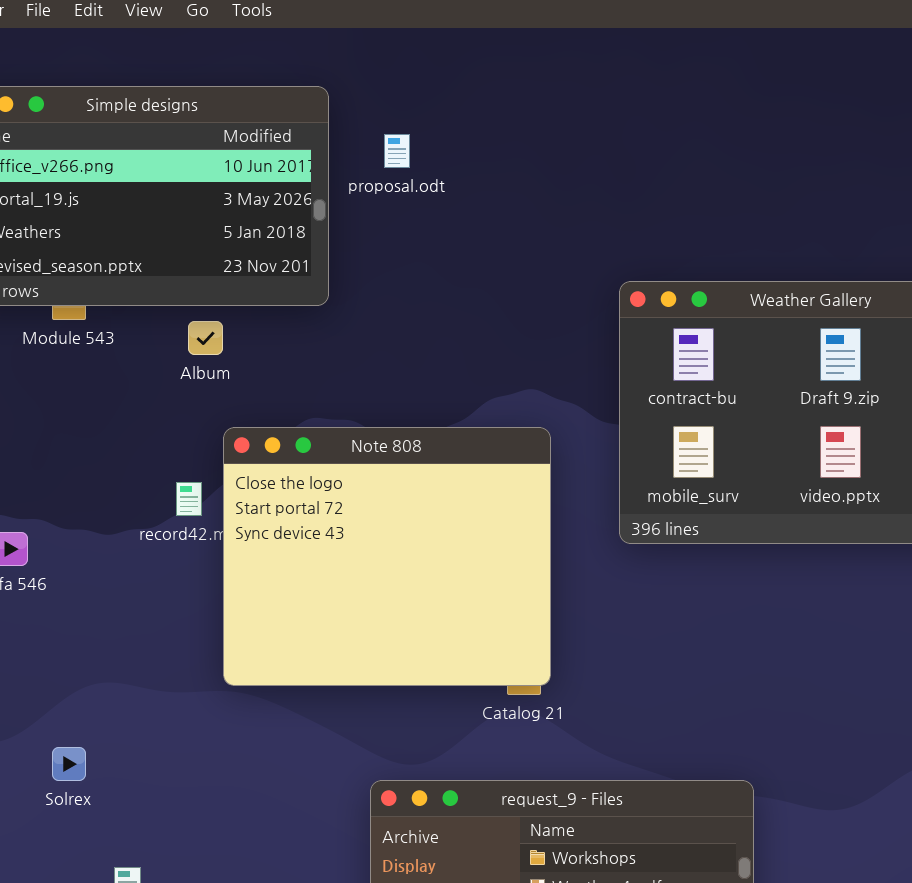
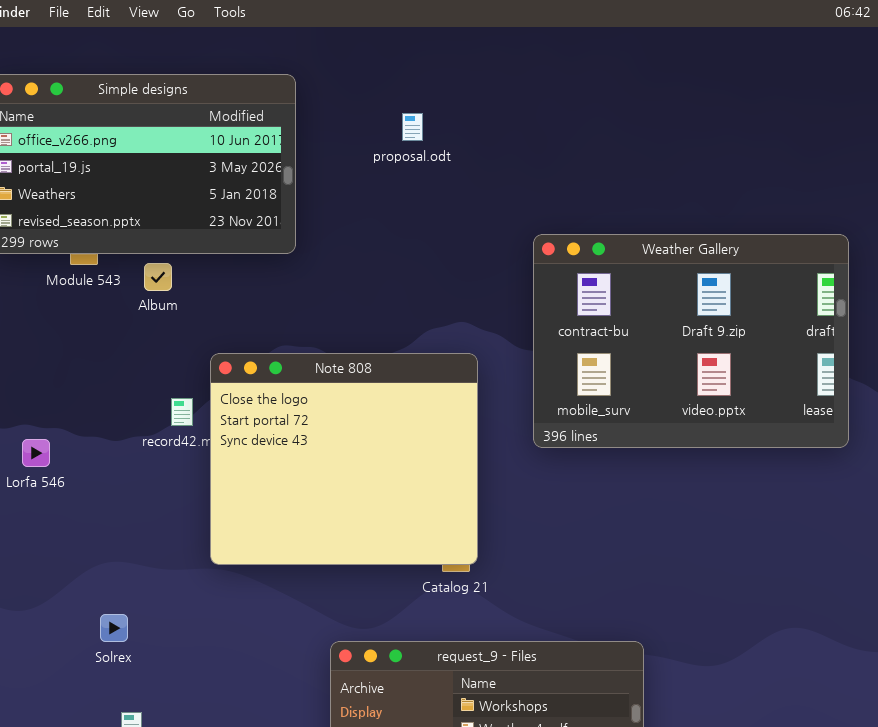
proposal.odt: [384,134,410,168] -> [402,113,423,141], moved
Album: [188,321,223,355] -> [144,263,172,291], moved
Solrex: [52,747,86,781] -> [100,614,128,642], moved

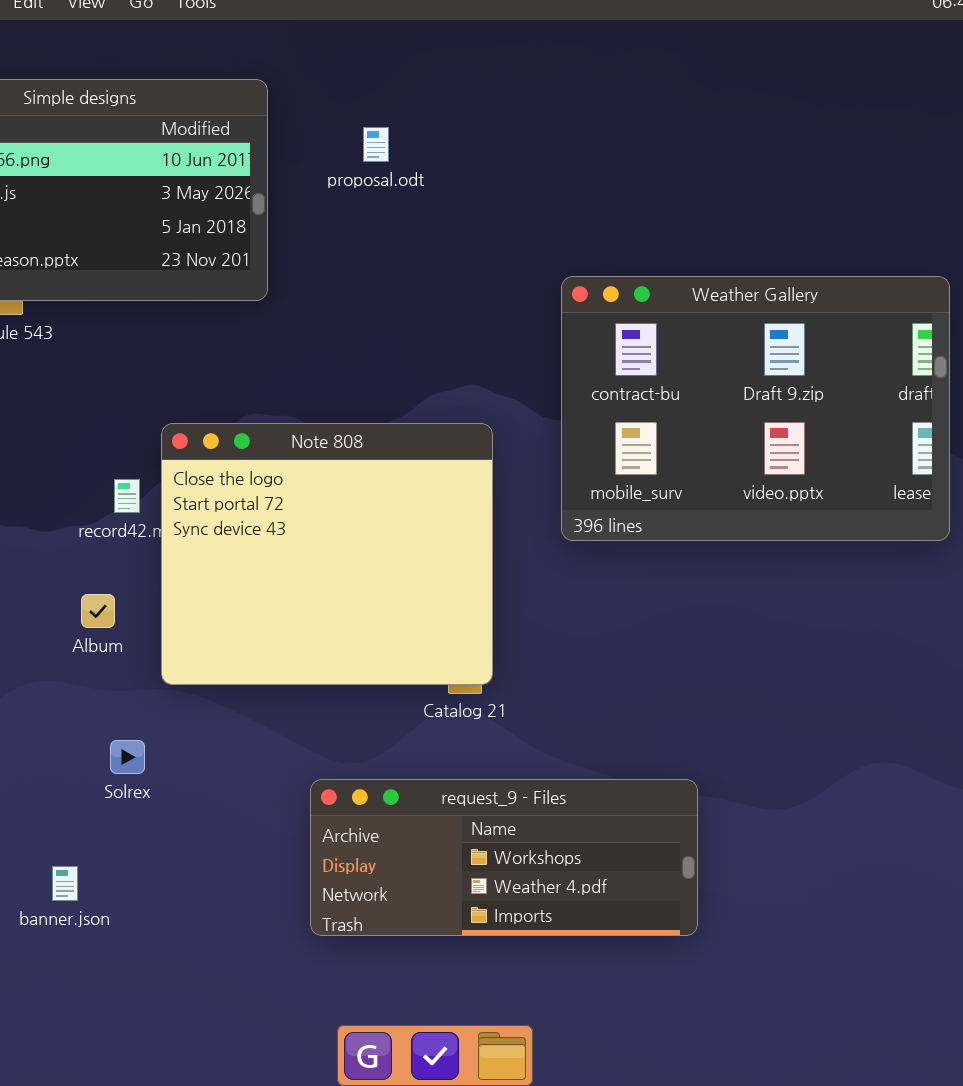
proposal.odt: [402,113,423,141] -> [363,127,389,162], moved
Album: [144,263,172,291] -> [81,594,115,628], moved
Solrex: [100,614,128,642] -> [110,740,145,774], moved

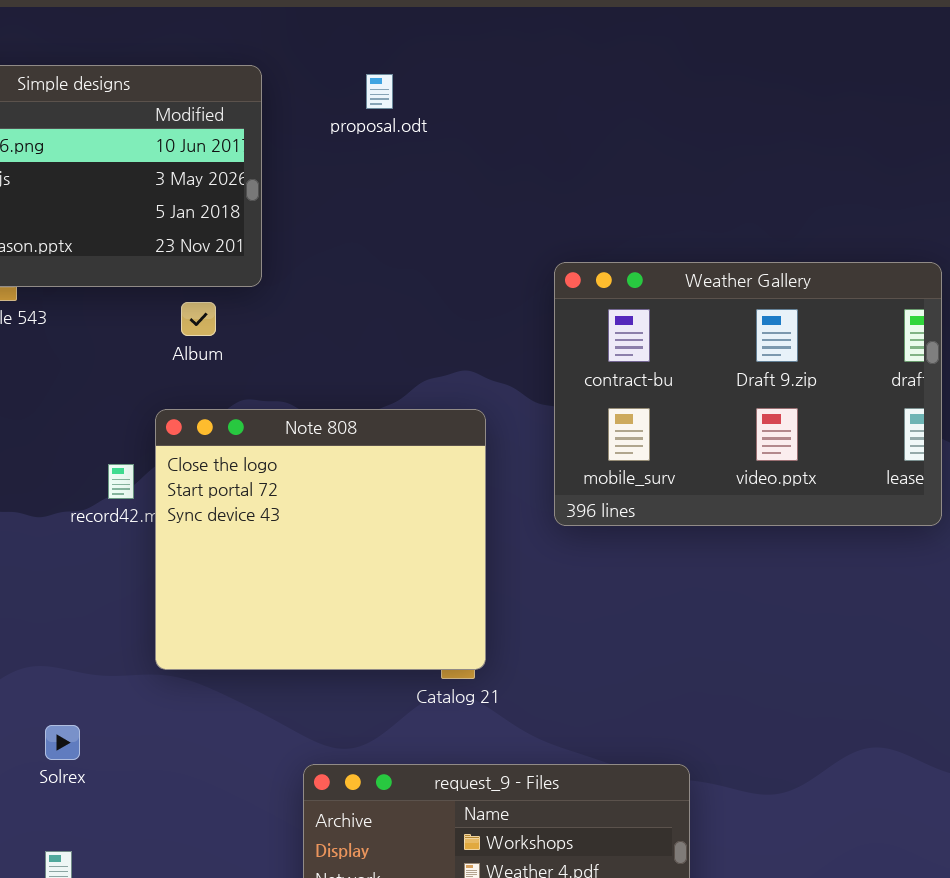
proposal.odt: [363,127,389,162] -> [366,74,393,109], moved
Album: [81,594,115,628] -> [181,302,216,336], moved
Solrex: [110,740,145,774] -> [45,725,80,760], moved

